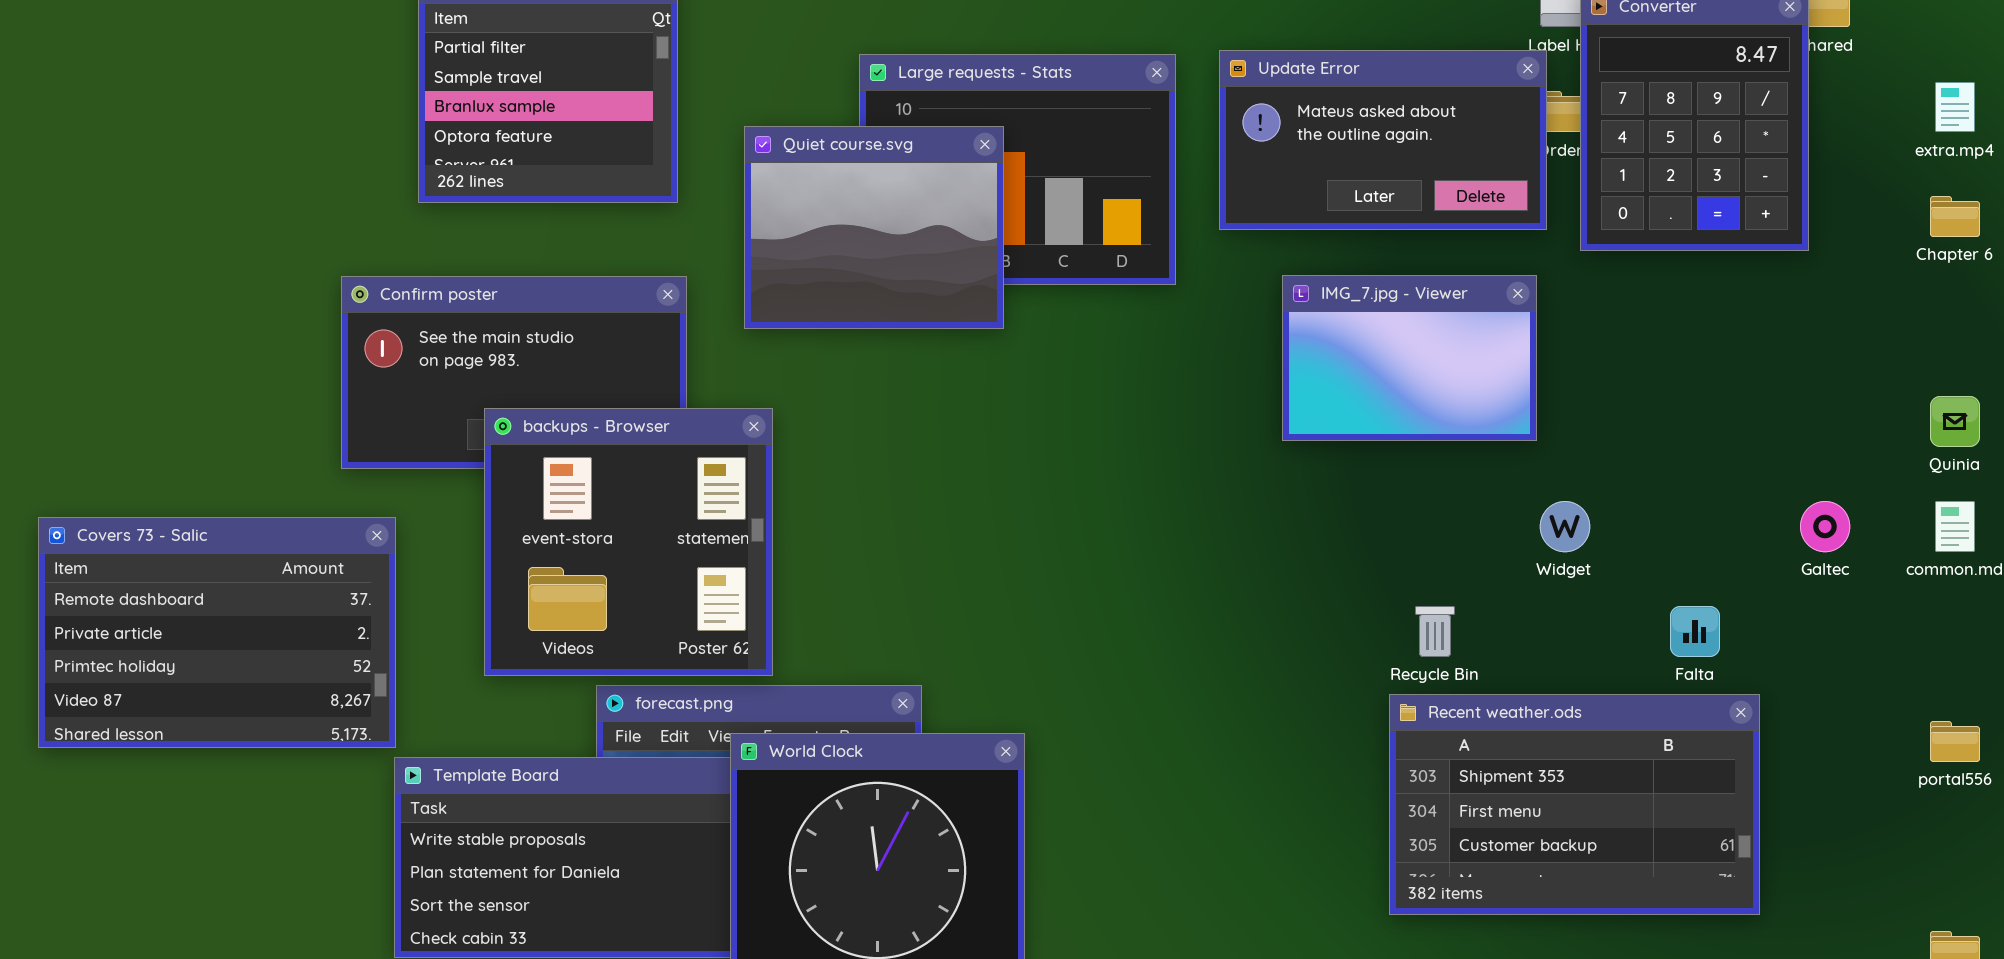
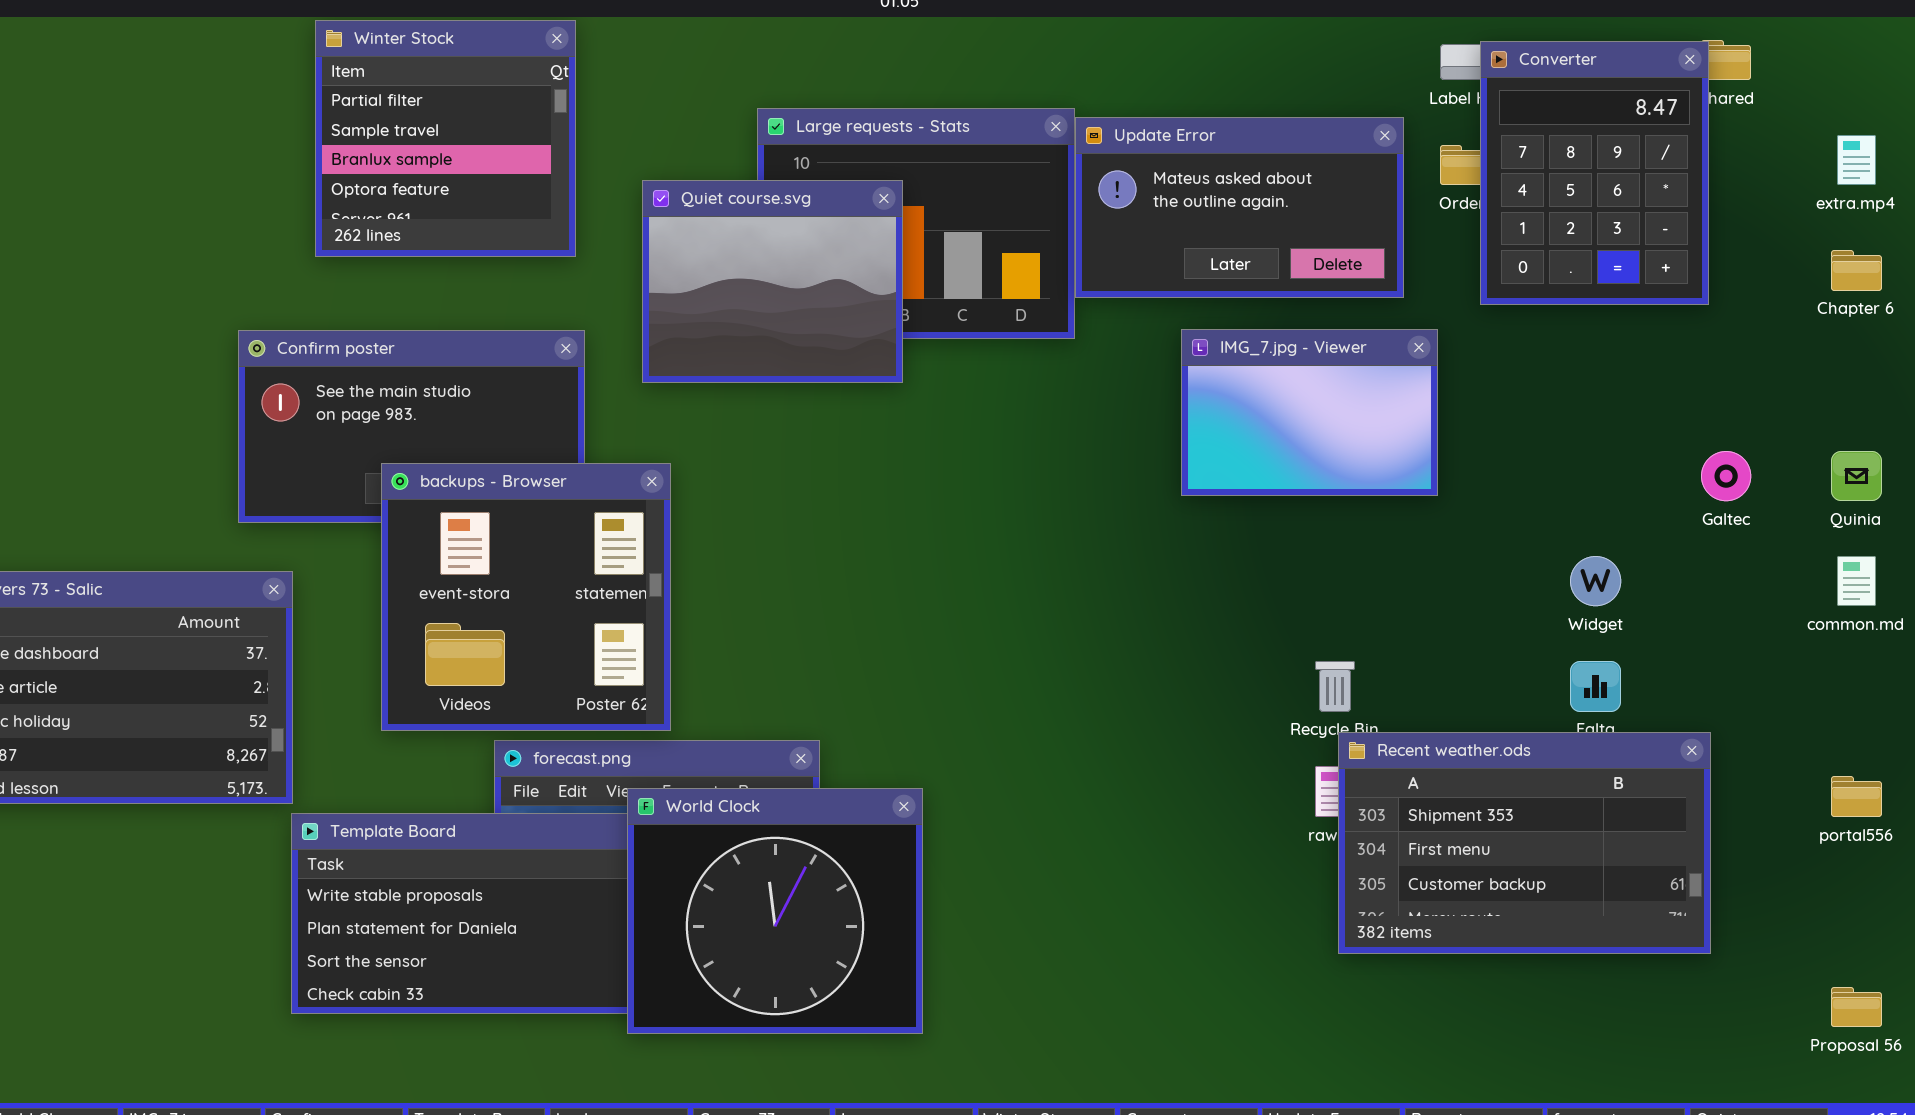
Update Error: [1219,50,1547,230] -> [1075,117,1404,298], moved
Widget: [1540,501,1590,552] -> [1570,556,1621,606], moved
Galtec: [1800,501,1850,552] -> [1701,451,1751,501], moved
Recent weather.ods: [1389,694,1760,915] -> [1338,732,1711,954], moved

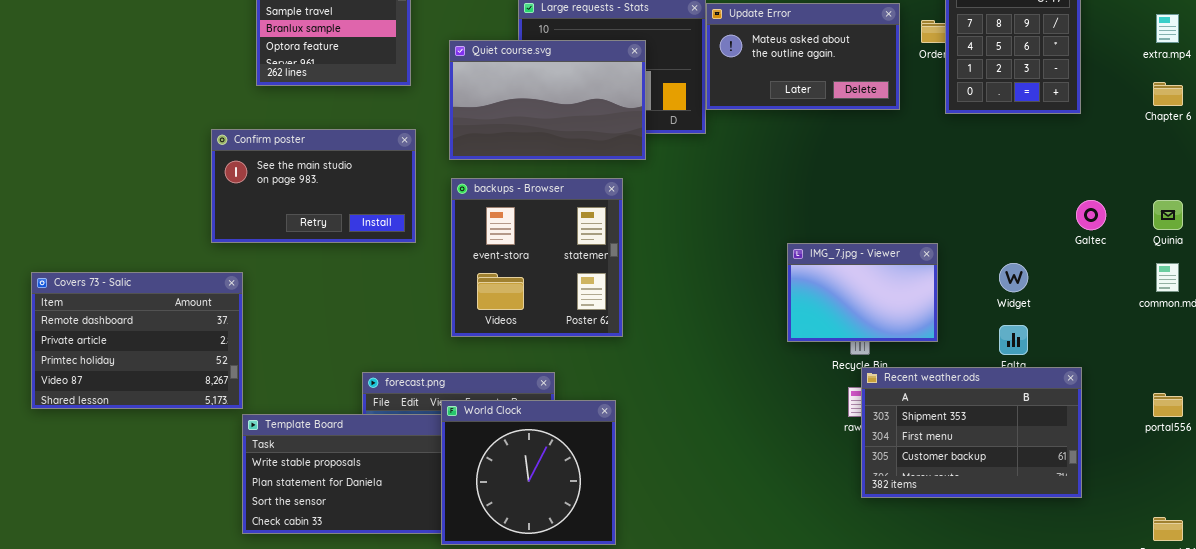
Quiet course.svg: [642,180,903,383] -> [449,40,646,160], resized
IMG_7.jpg - Viewer: [1181,329,1438,496] -> [787,243,938,342], moved
backups - Browser: [381,463,671,731] -> [451,178,623,337], moved

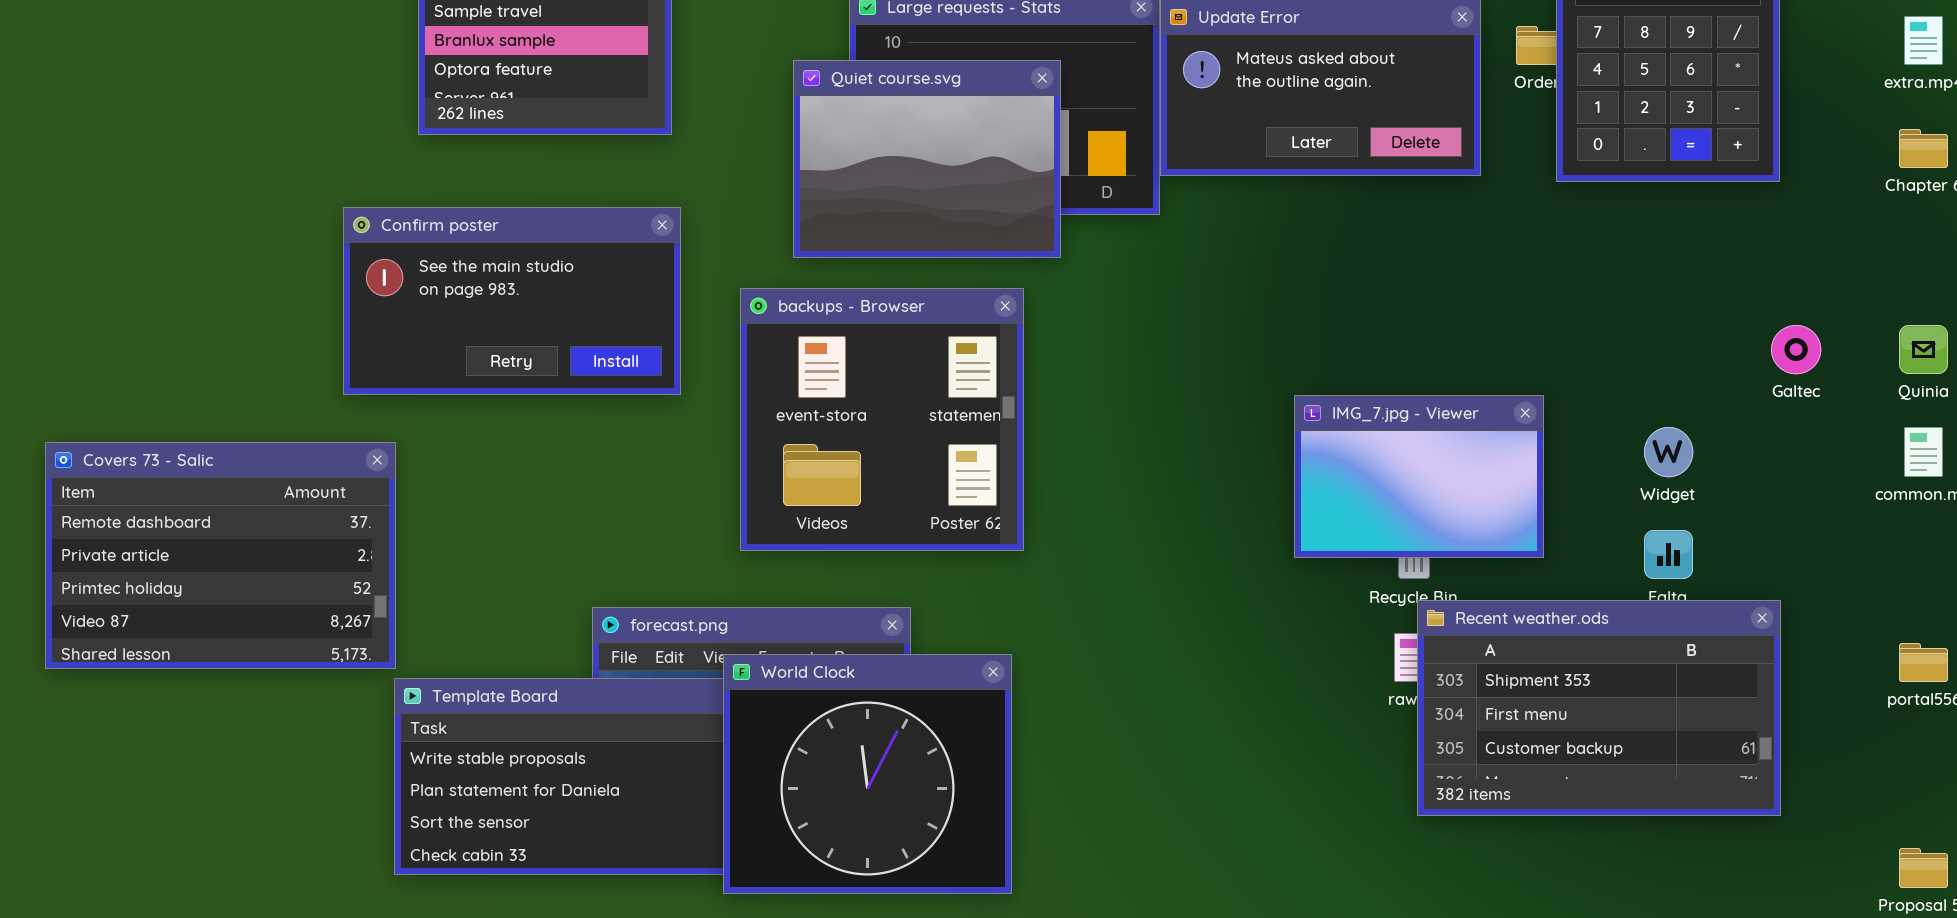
Quiet course.svg: [449,40,646,160] -> [793,60,1061,258], resized

